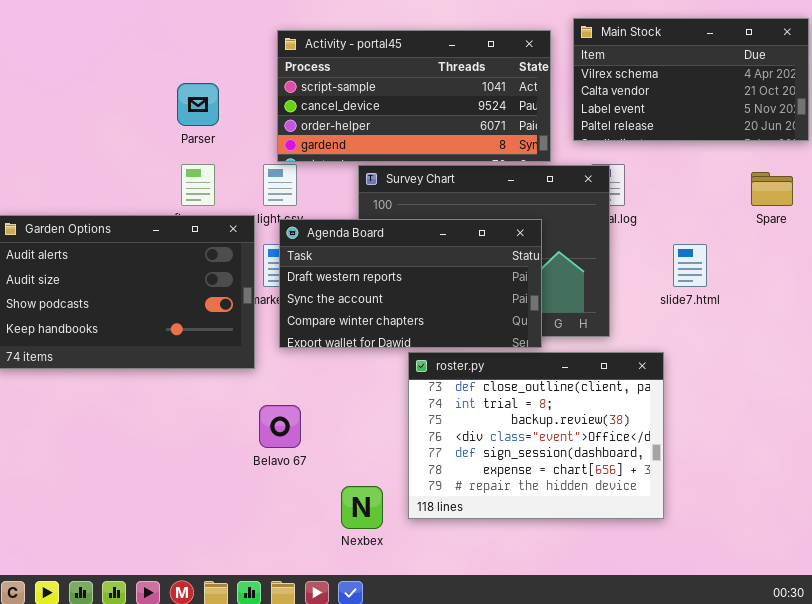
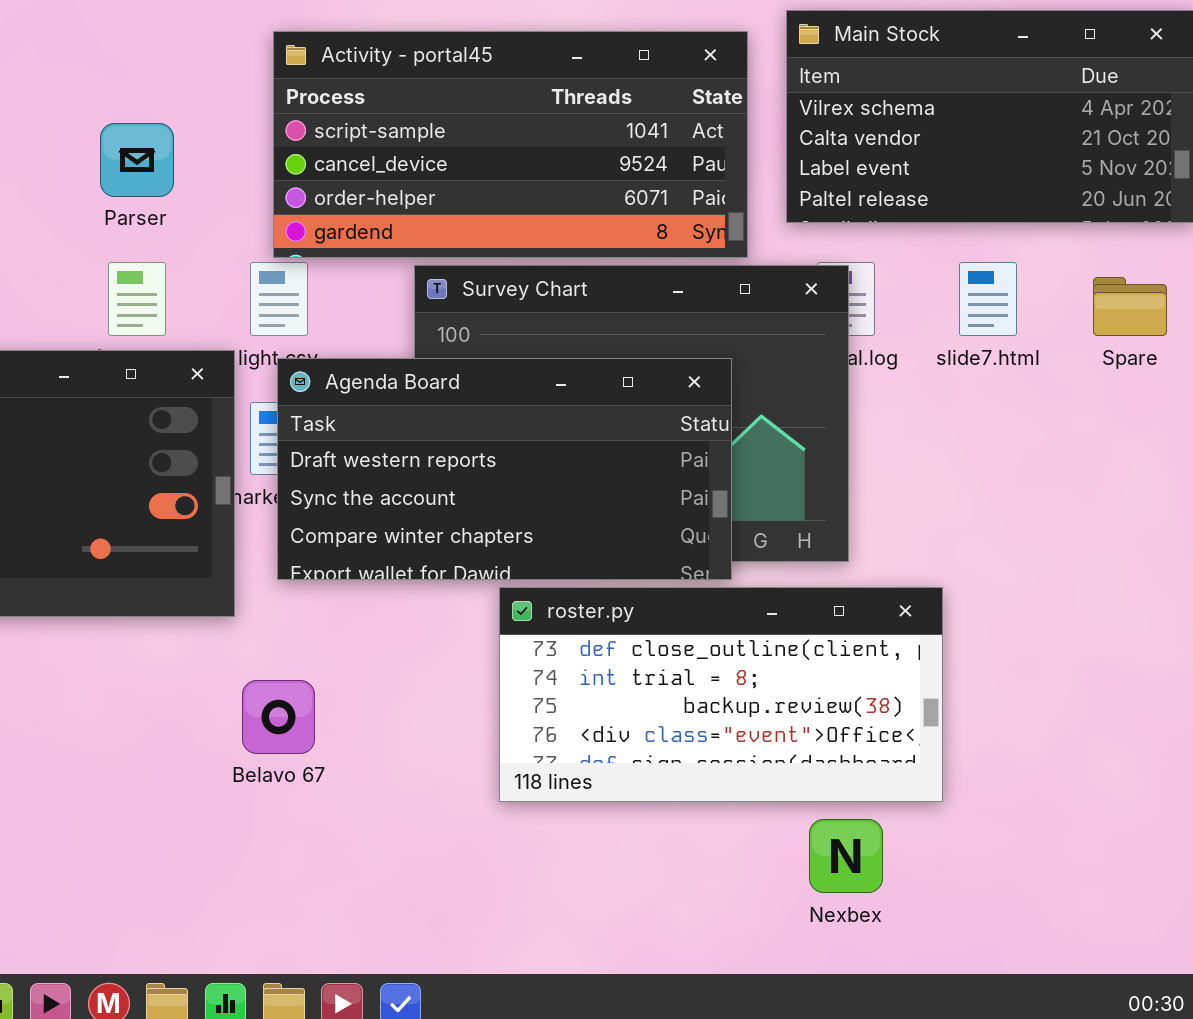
slide7.html: [673,244,707,287] -> [959,262,1017,336], moved
roster.py: [408,352,664,519] -> [499,587,943,802], resized
Nexbex: [341,486,383,529] -> [809,819,883,893], moved

